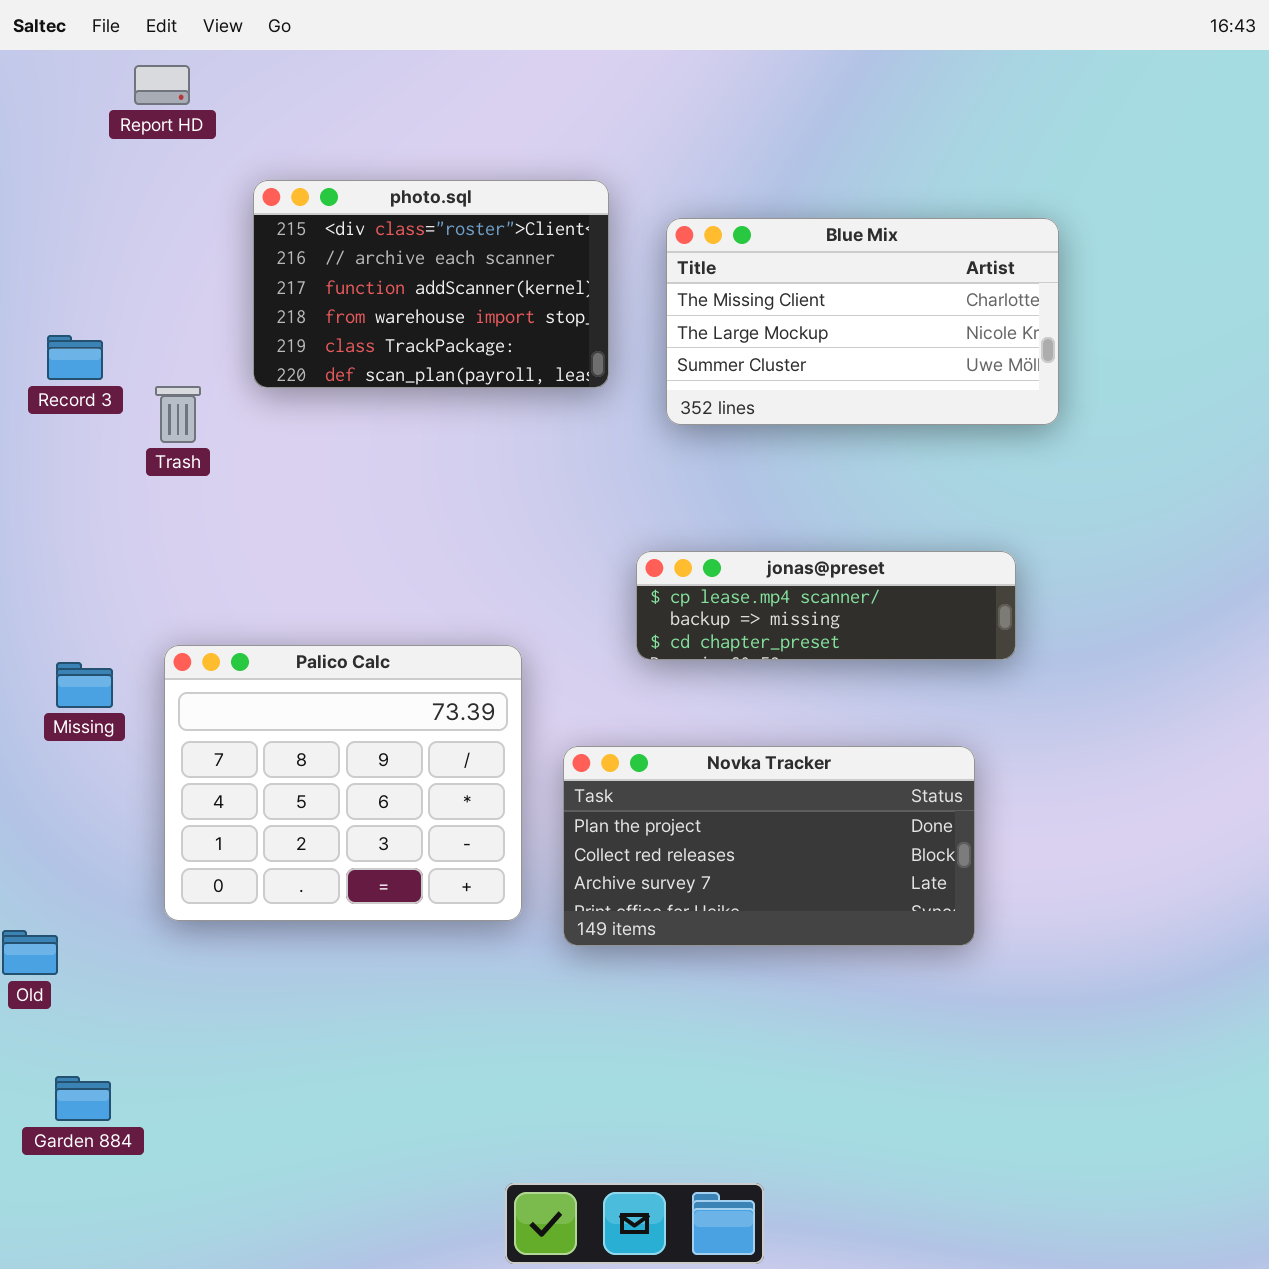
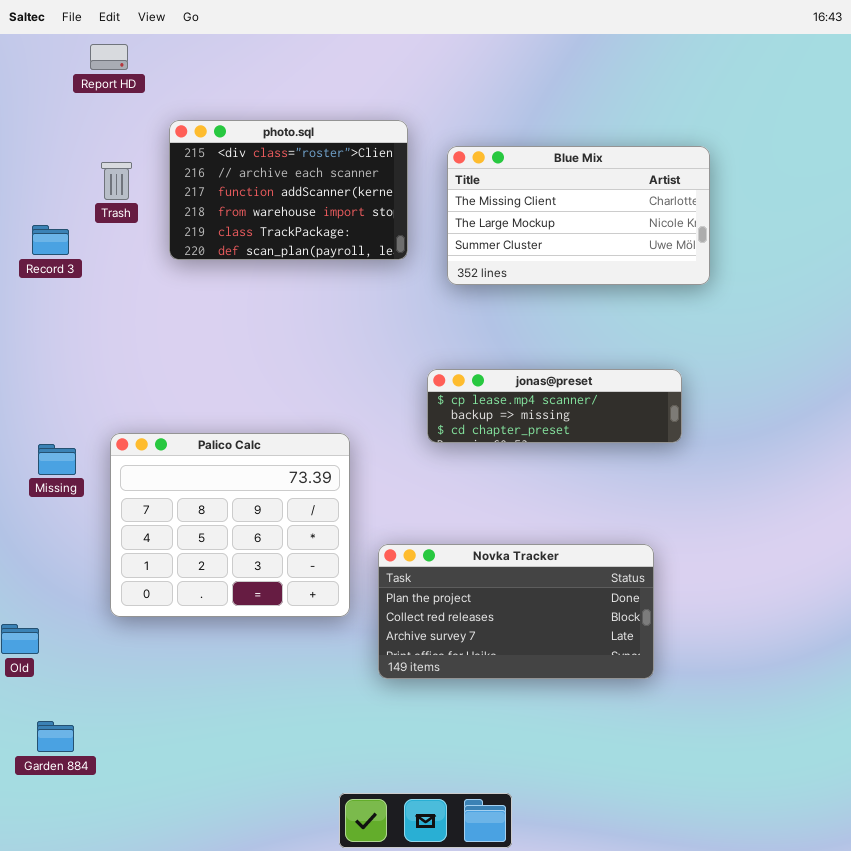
Trash: [155,386,201,443] -> [101,162,132,200], moved
Novka Tracker: [563,746,975,946] -> [378,544,654,679], moved

